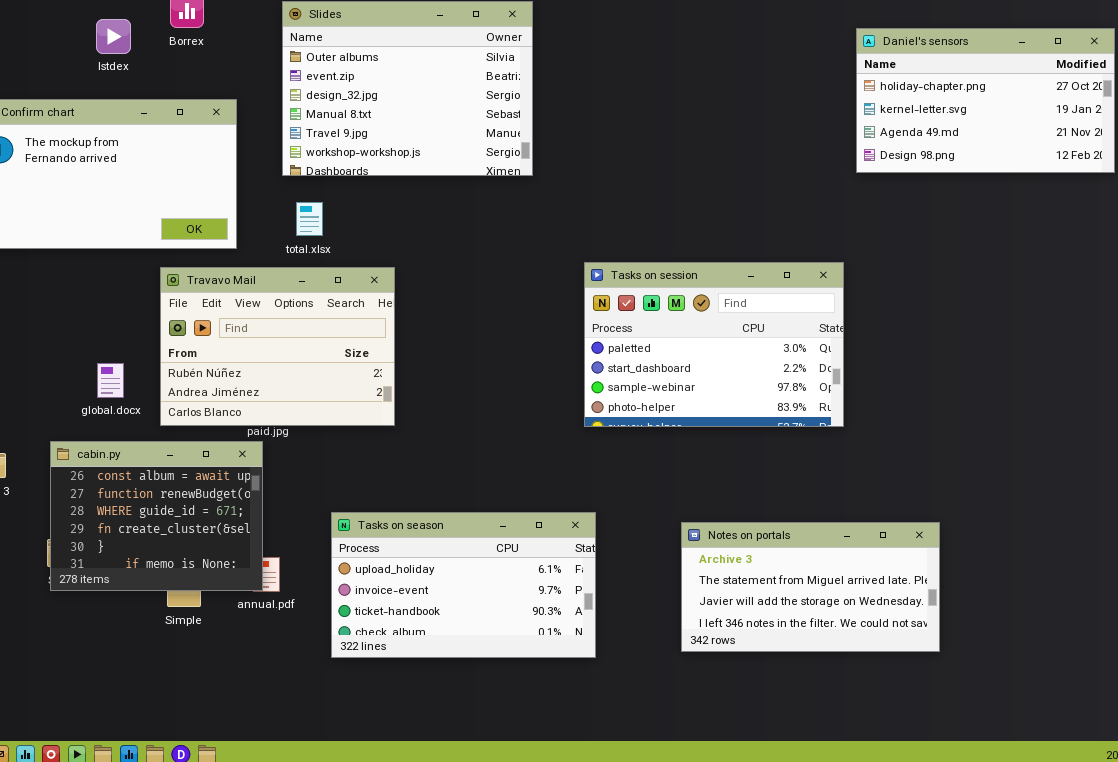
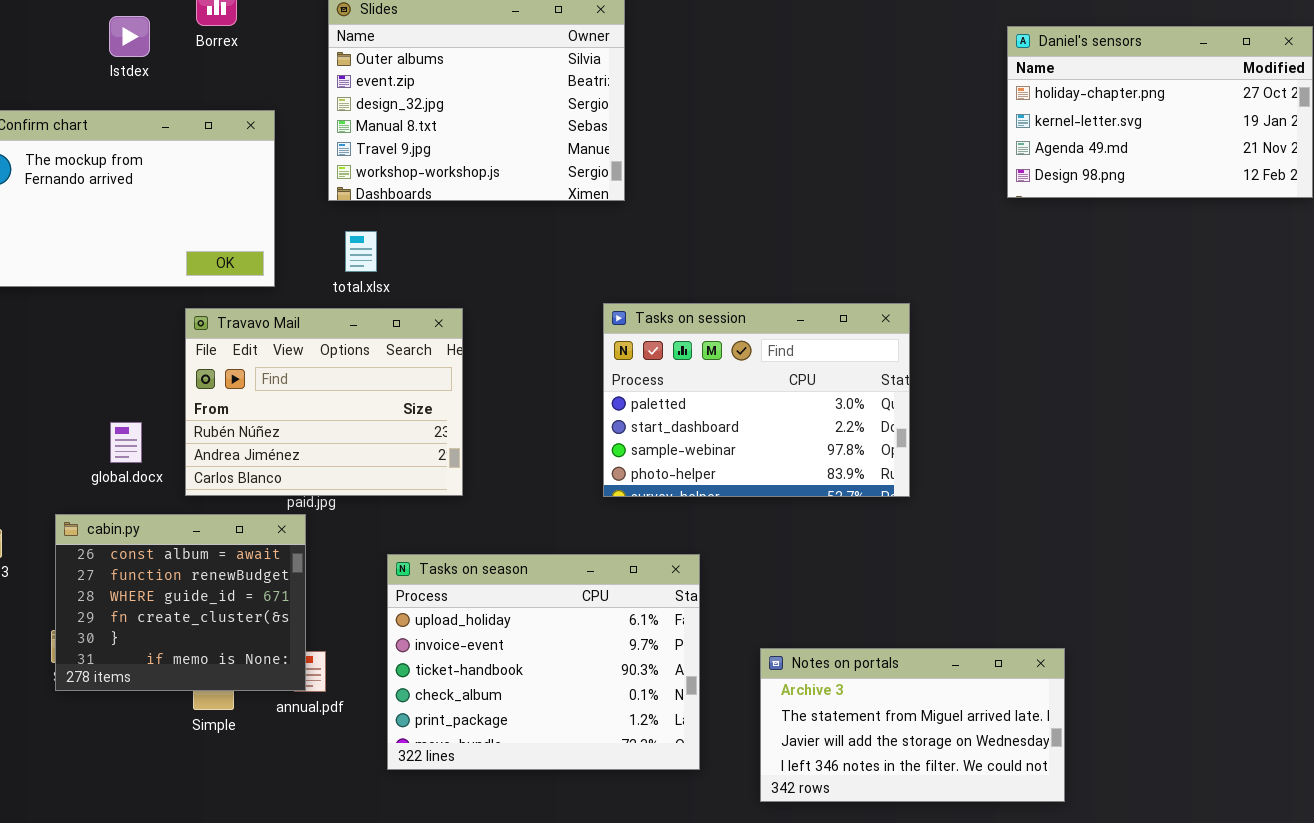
Tasks on session: [584,262,844,427] -> [603,303,910,497], moved
Tasks on season: [331,512,596,658] -> [387,554,700,770], resized
Notes on portals: [681,522,940,652] -> [760,648,1065,802], moved

